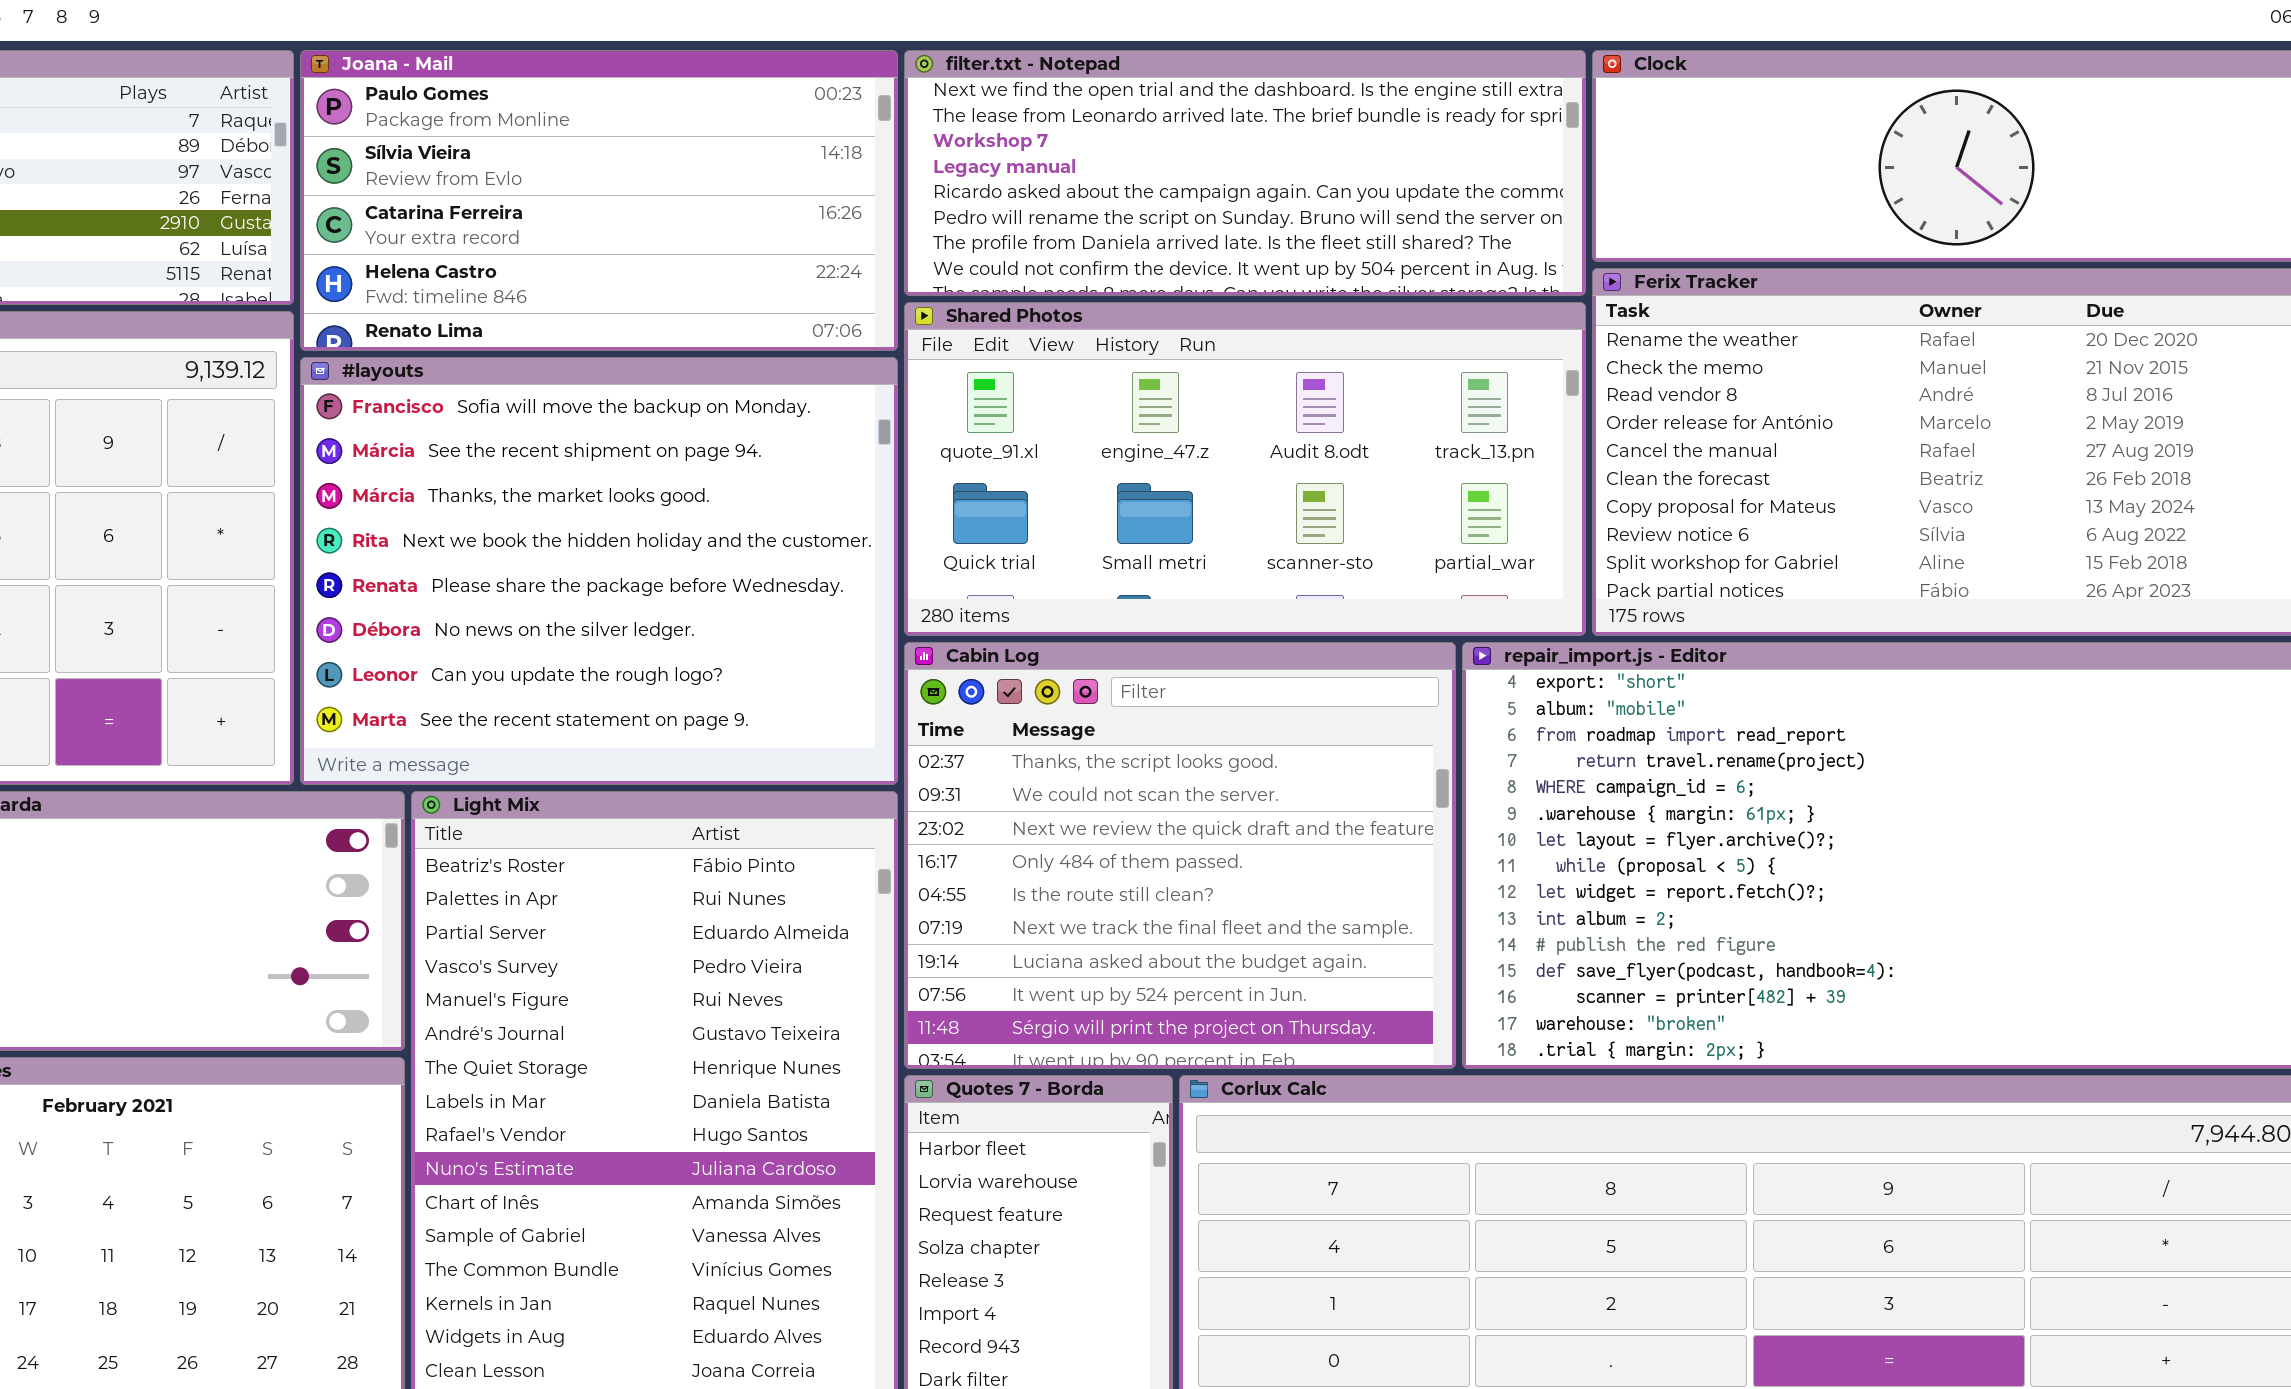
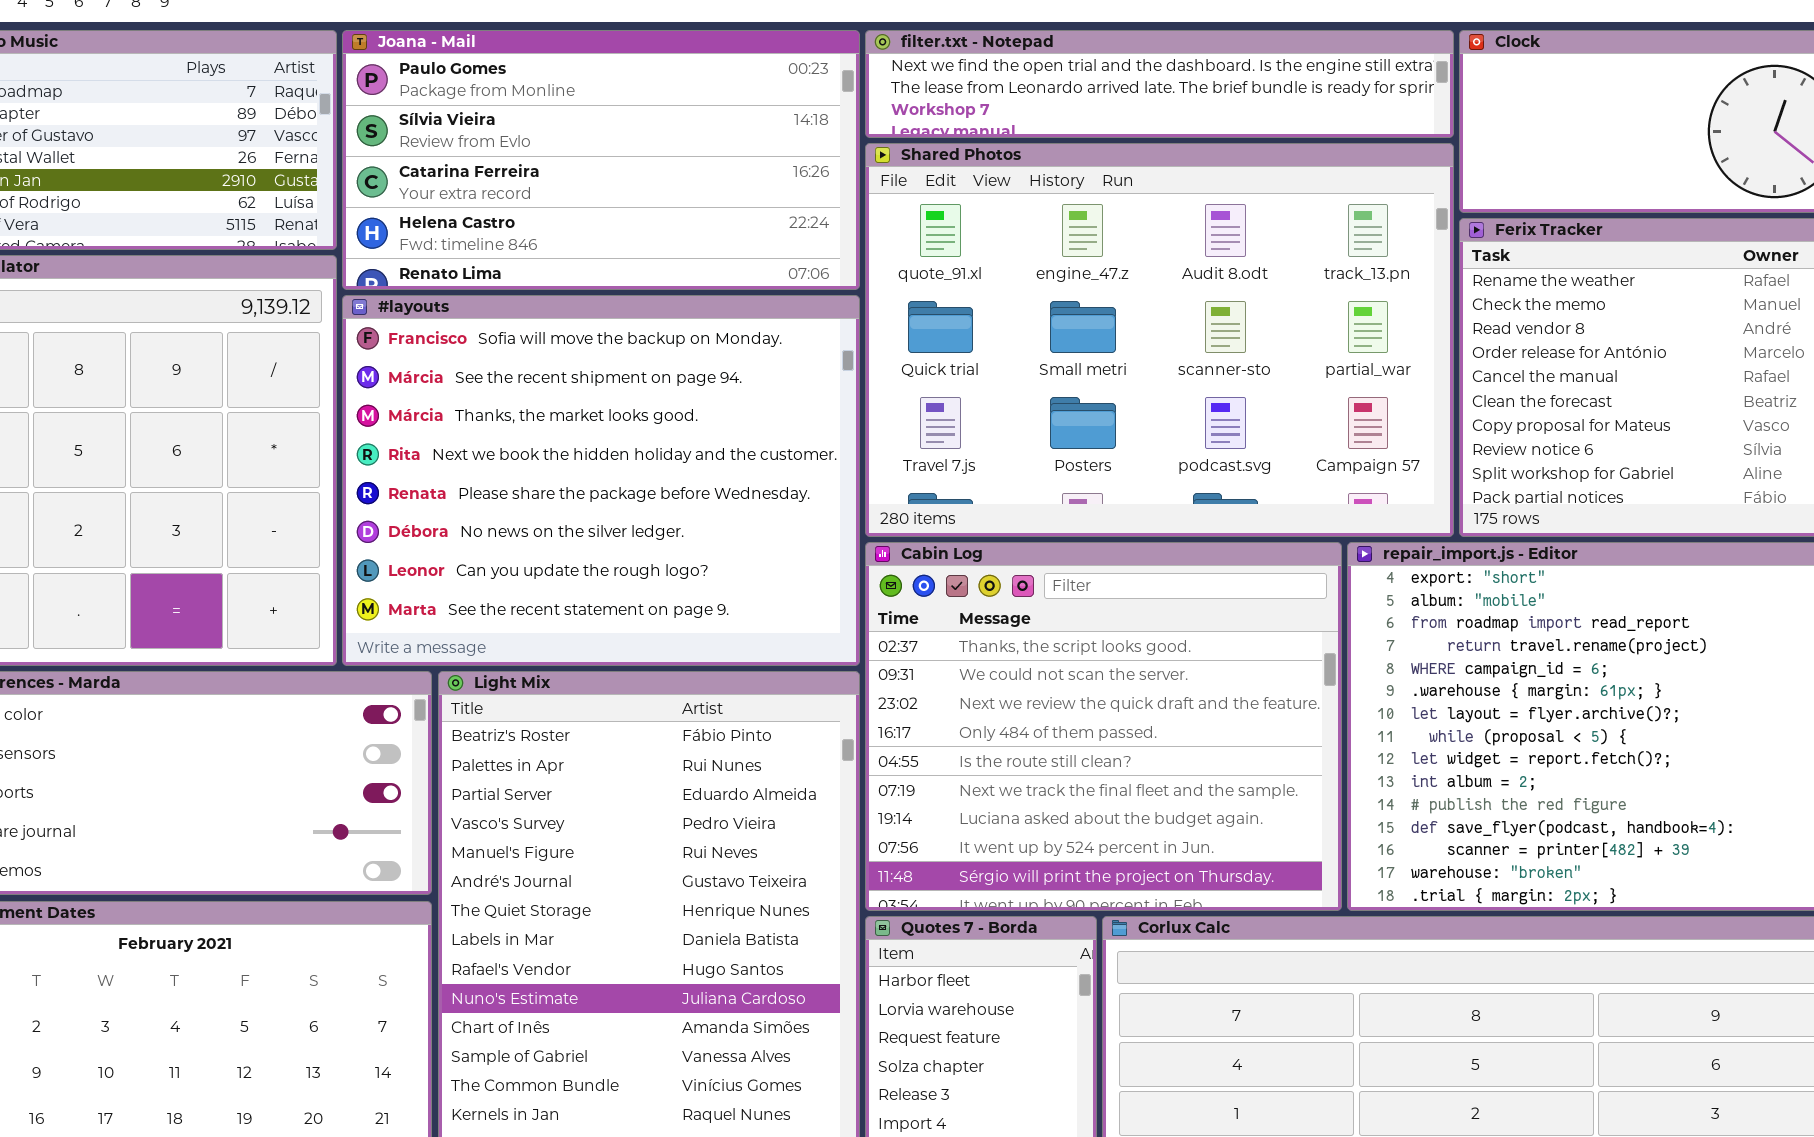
filter.txt - Notepad: [904,50,1586,296] -> [865,30,1454,138], resized
Shared Photos: [904,302,1586,636] -> [865,143,1454,537], resized

